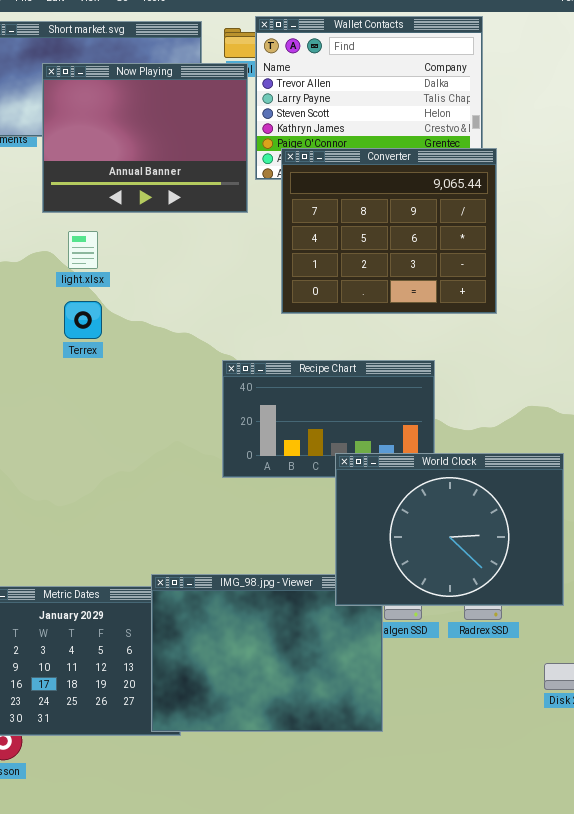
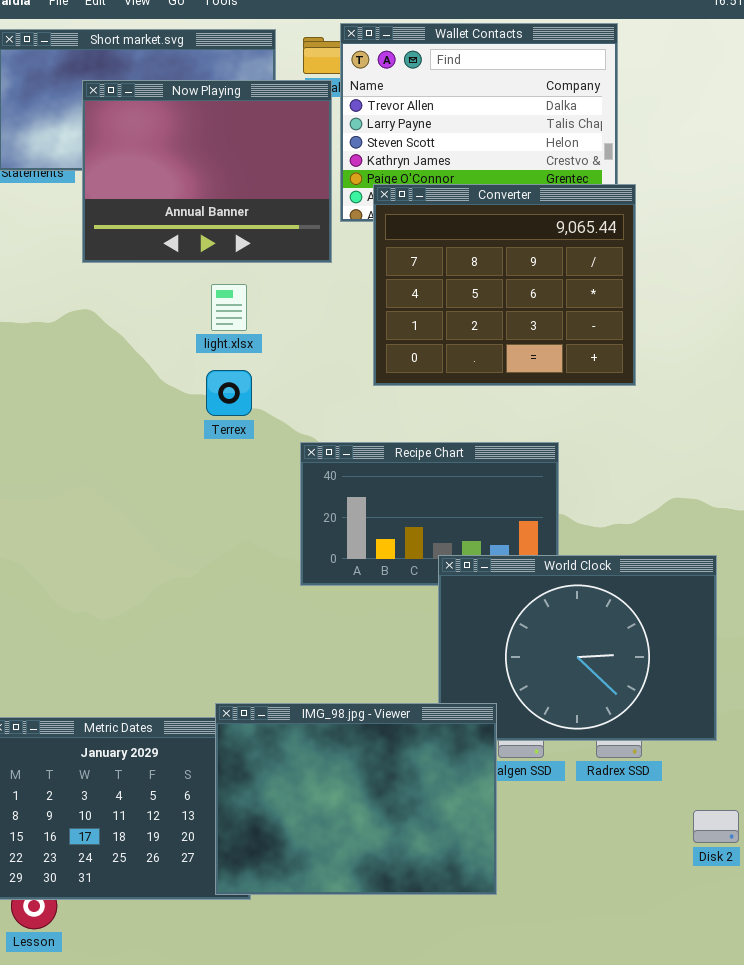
light.xlsx: [68,231,98,269] -> [211,284,247,331], moved
Terrex: [64,301,102,339] -> [206,370,252,416], moved
IMG_98.jpg - Viewer: [151,574,383,732] -> [215,703,497,895], raised

